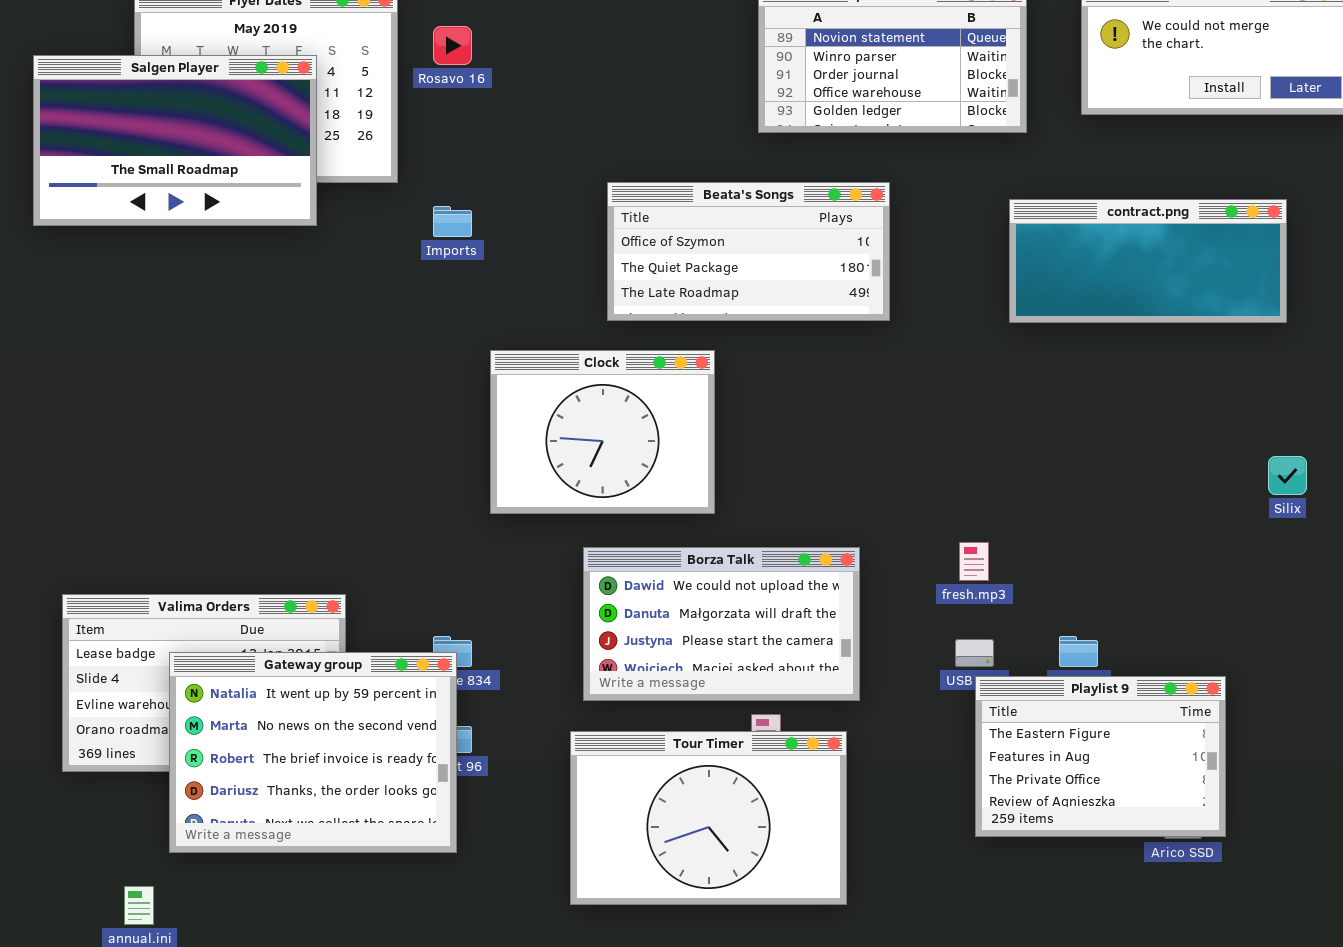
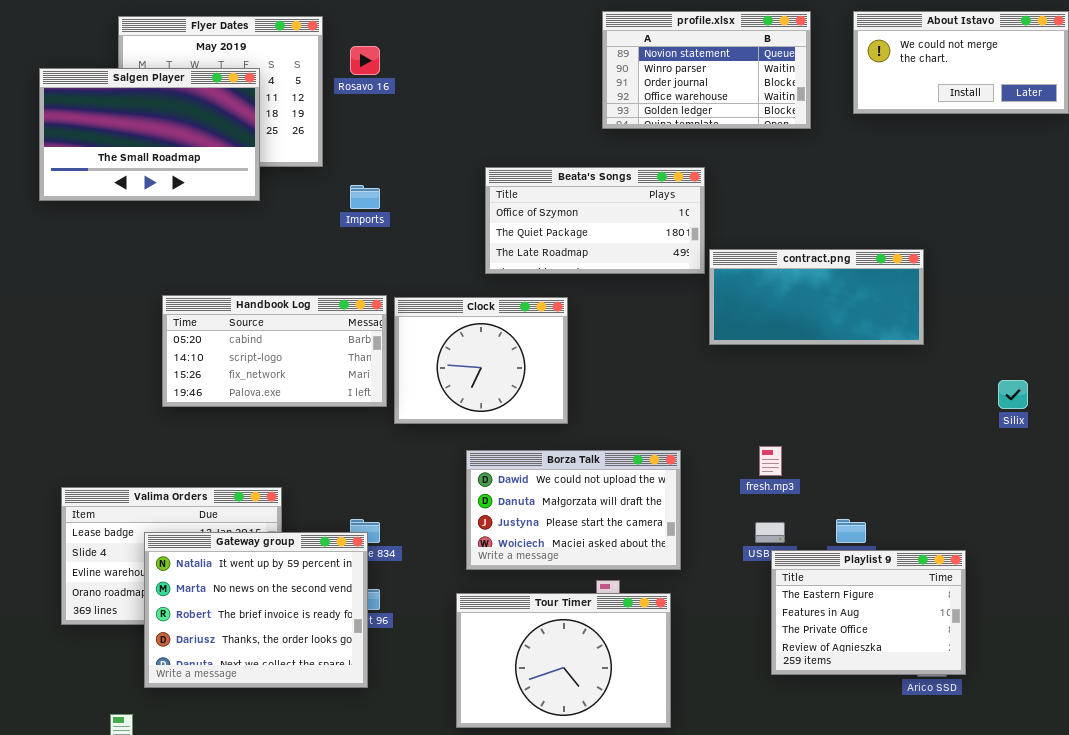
contract.png: [1009,199,1287,323] -> [709,249,924,345], moved
Handbook Log: none -> [162,295,387,407], opened

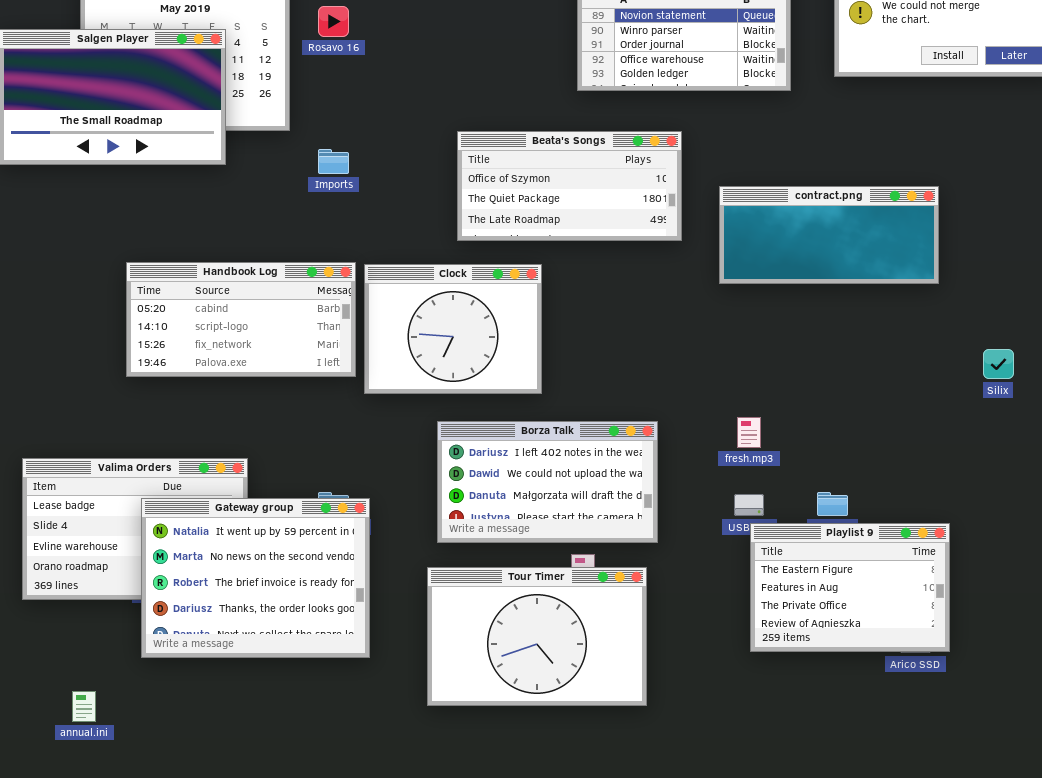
contract.png: [709,249,924,345] -> [719,186,939,284], moved
Borza Talk: [466,450,681,570] -> [437,421,658,543], scrolled up 1 row
Gateway group: [144,532,368,688] -> [141,498,370,658], moved

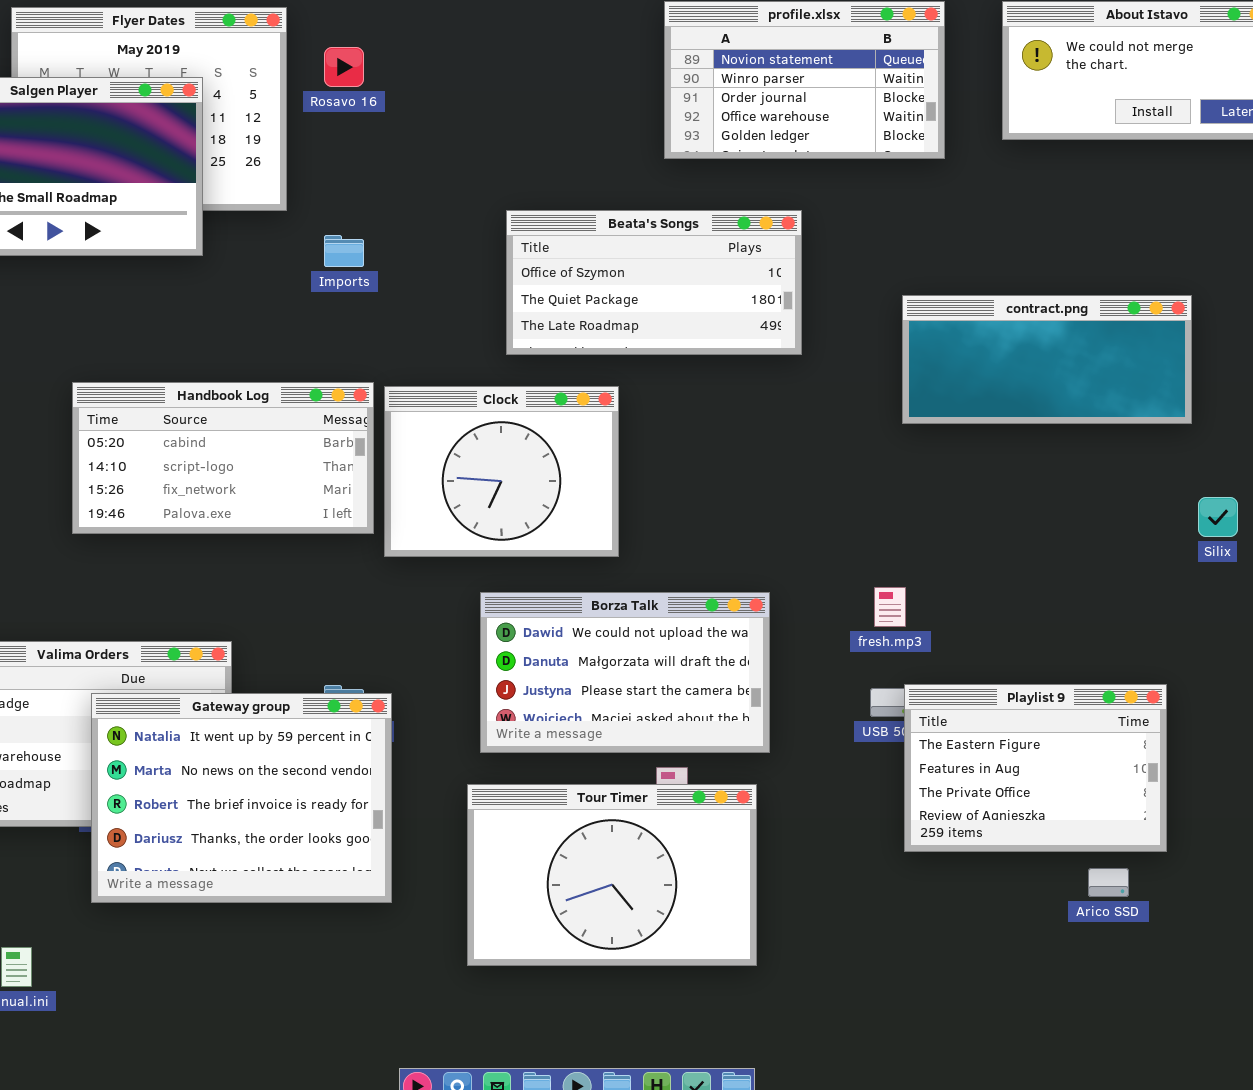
contract.png: [719,186,939,284] -> [902,295,1192,424], moved
Borza Talk: [437,421,658,543] -> [480,592,770,753], scrolled down 1 row
Playlist 9: [750,523,950,652] -> [904,684,1167,852], moved

